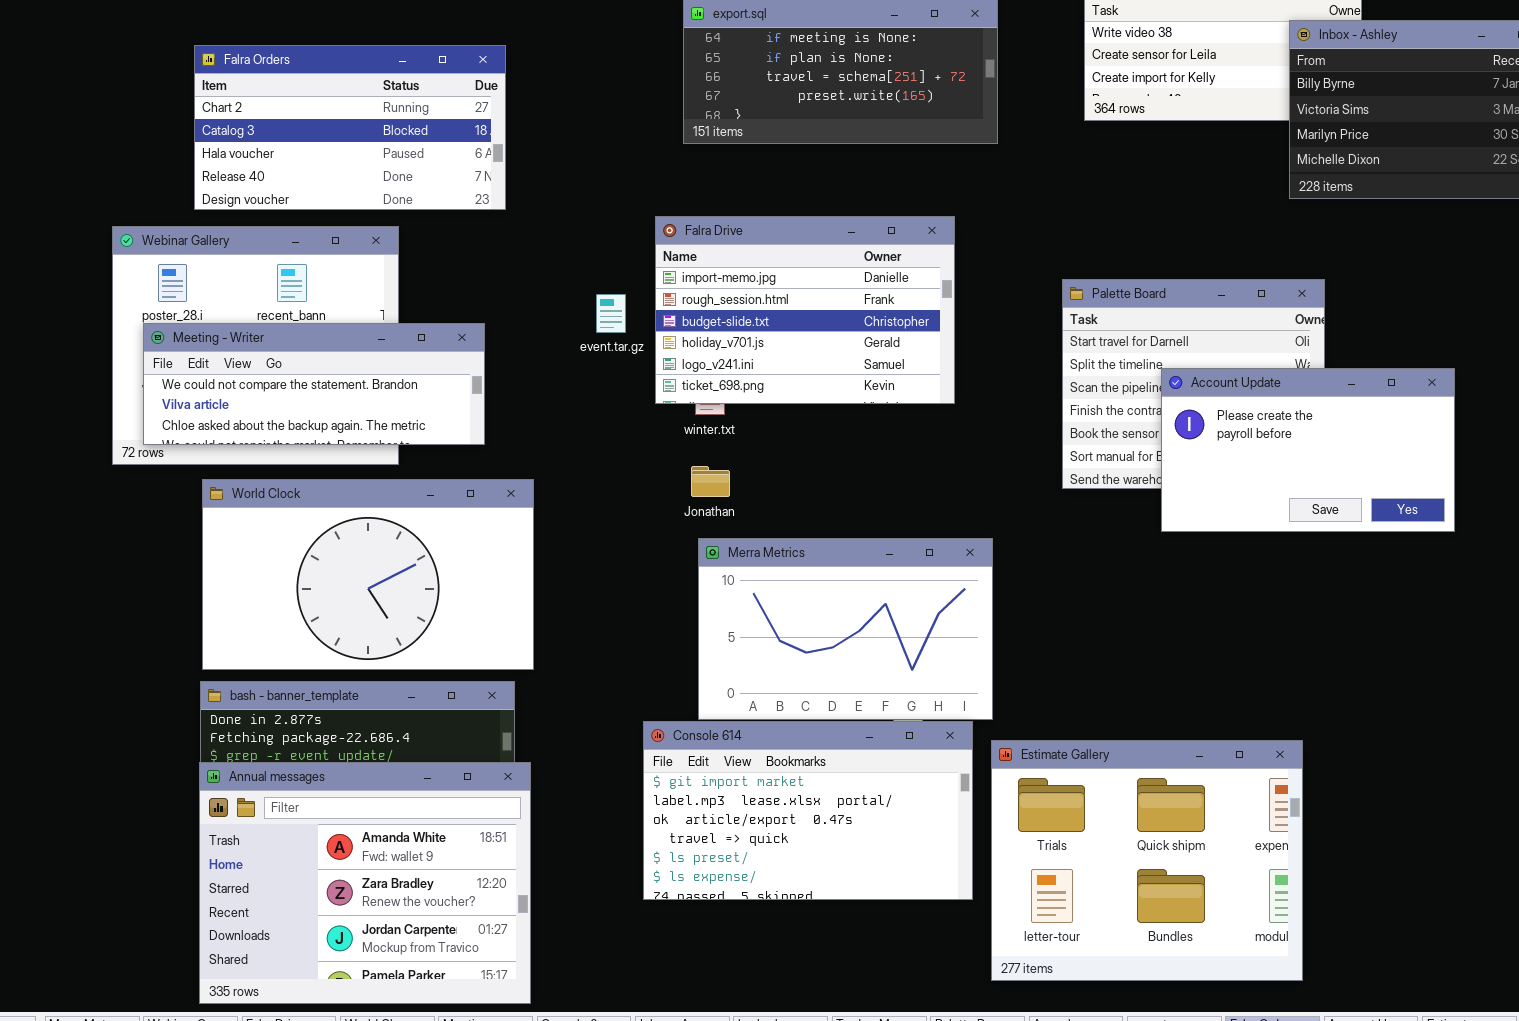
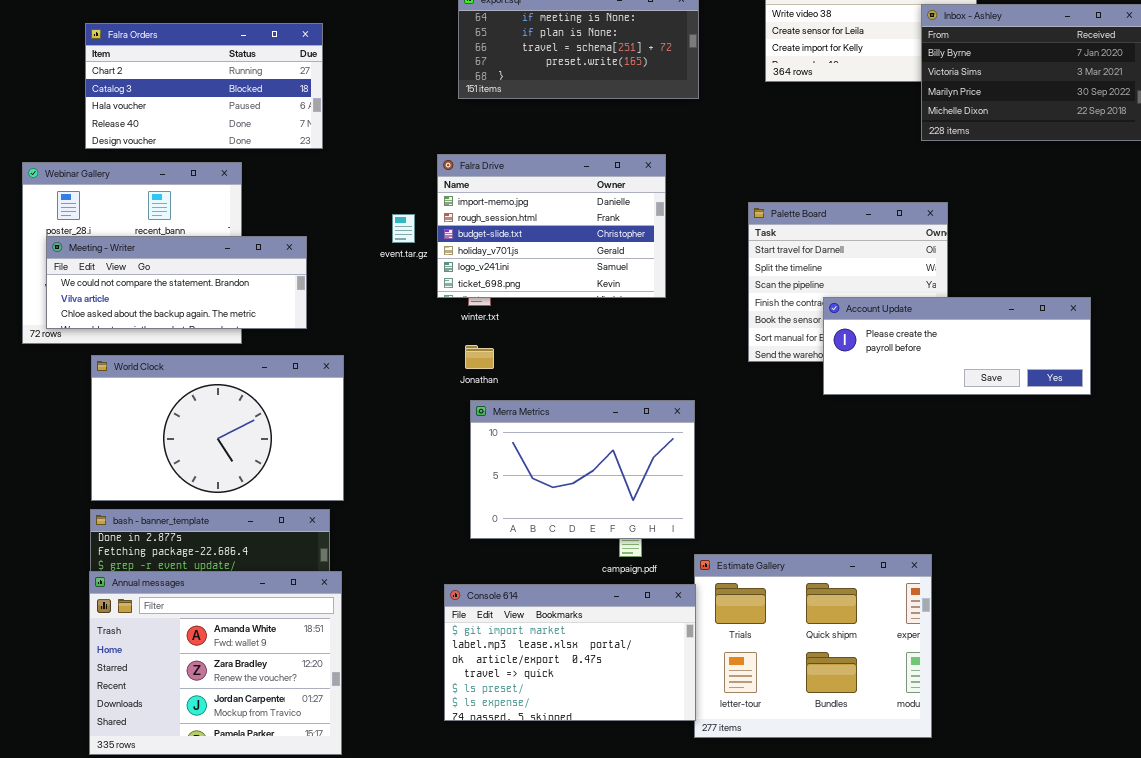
Account Update: [1161,368,1455,532] -> [823,297,1091,395], resized
Console 614: [643,721,973,900] -> [444,584,696,721], moved

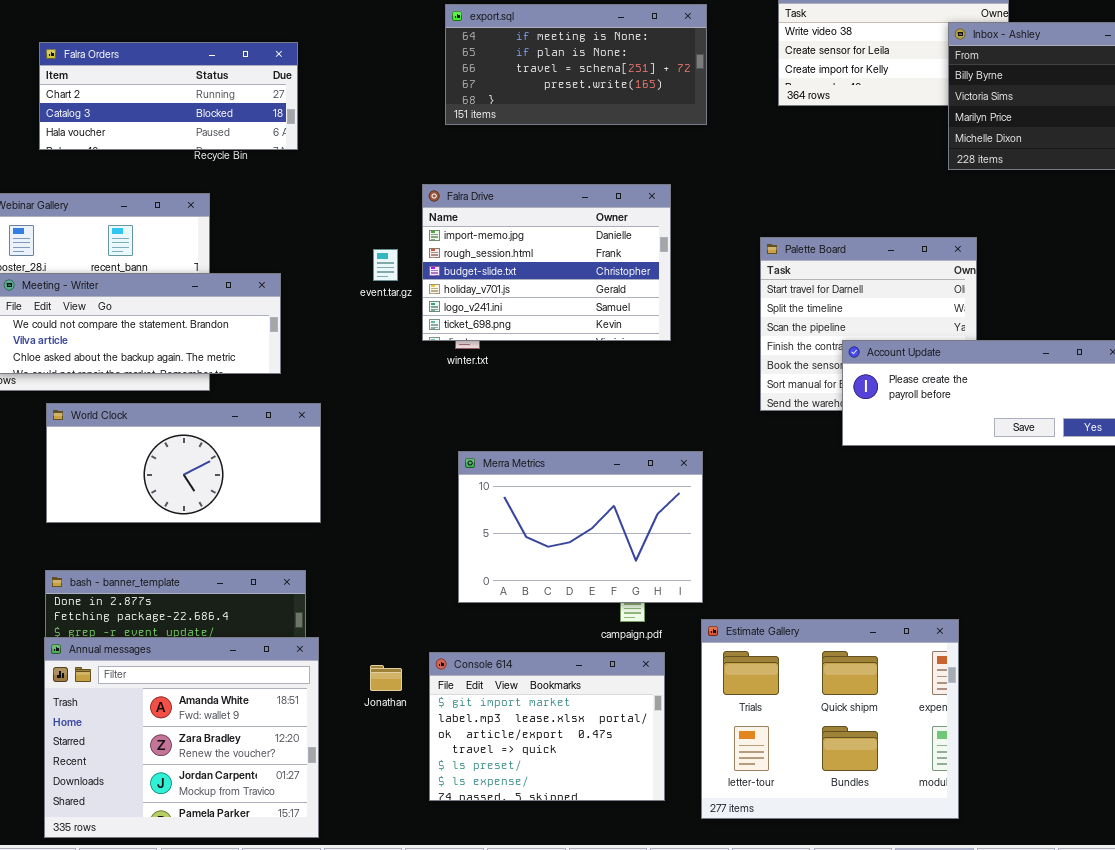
Falra Orders: [85,23,323,149] -> [39,42,298,150], resized
Jonathan: [465,345,494,369] -> [370,665,402,691], moved
World Clock: [91,355,344,501] -> [46,403,321,523], resized
Console 614: [444,584,696,721] -> [429,652,665,801], resized

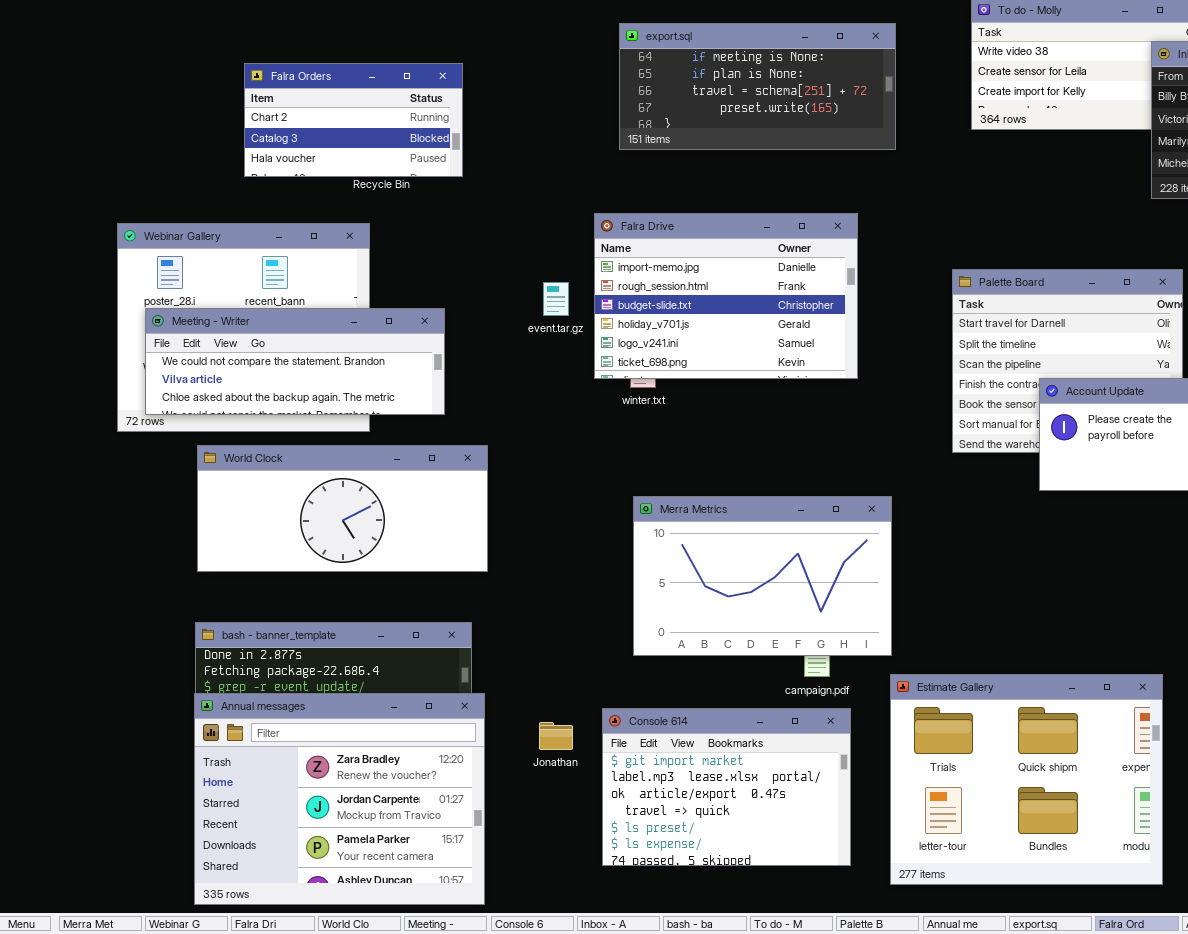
Falra Orders: [39,42,298,150] -> [244,63,463,177], resized
Annual messages: [44,637,319,838] -> [194,693,485,905], scrolled down 1 row

